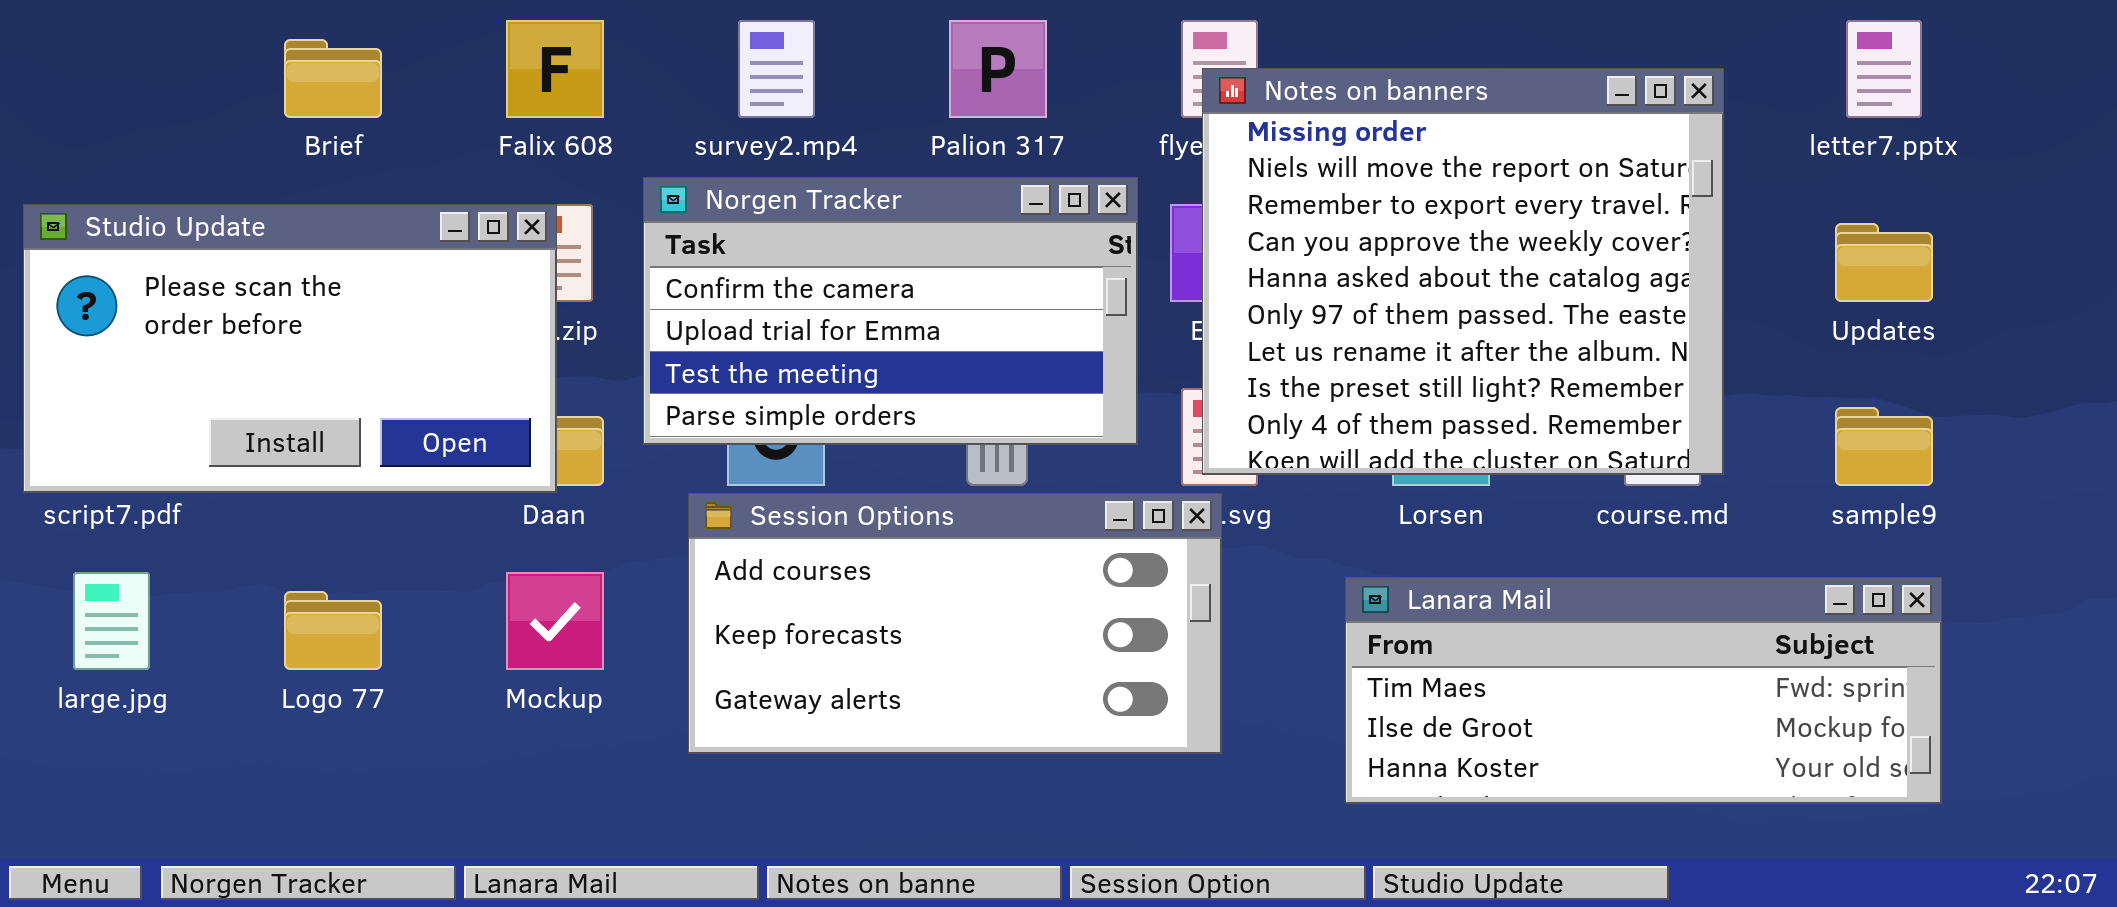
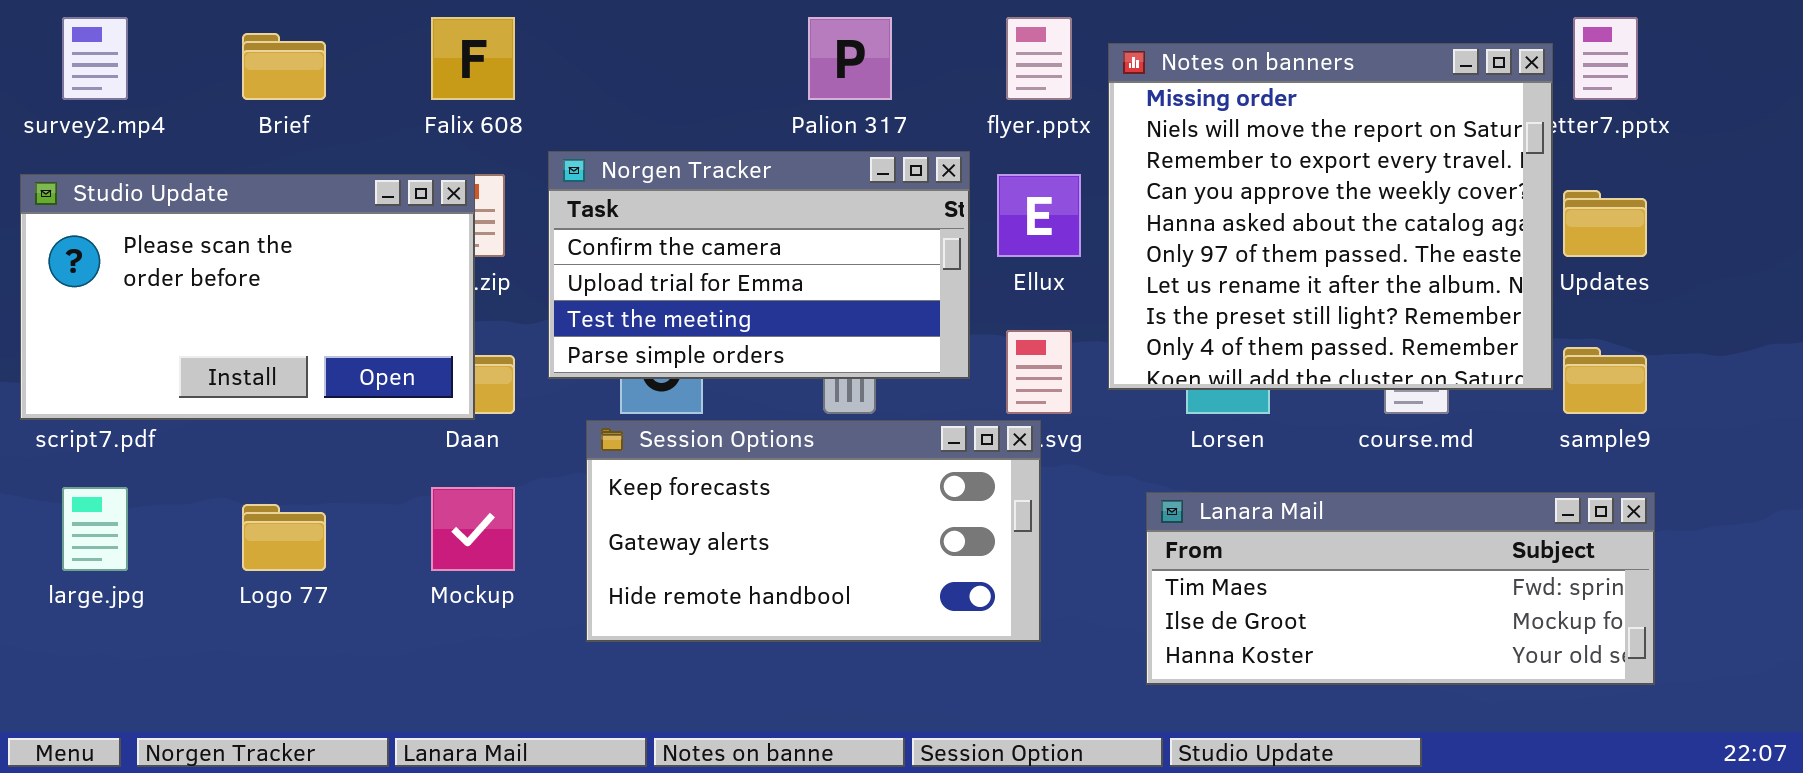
survey2.mp4: [738,20,815,118] -> [62,17,128,100], moved
Notes on banners: [1202,68,1724,475] -> [1108,43,1553,390], moved
Session Options: [688,493,1222,754] -> [586,420,1041,642], scrolled down 1 row

